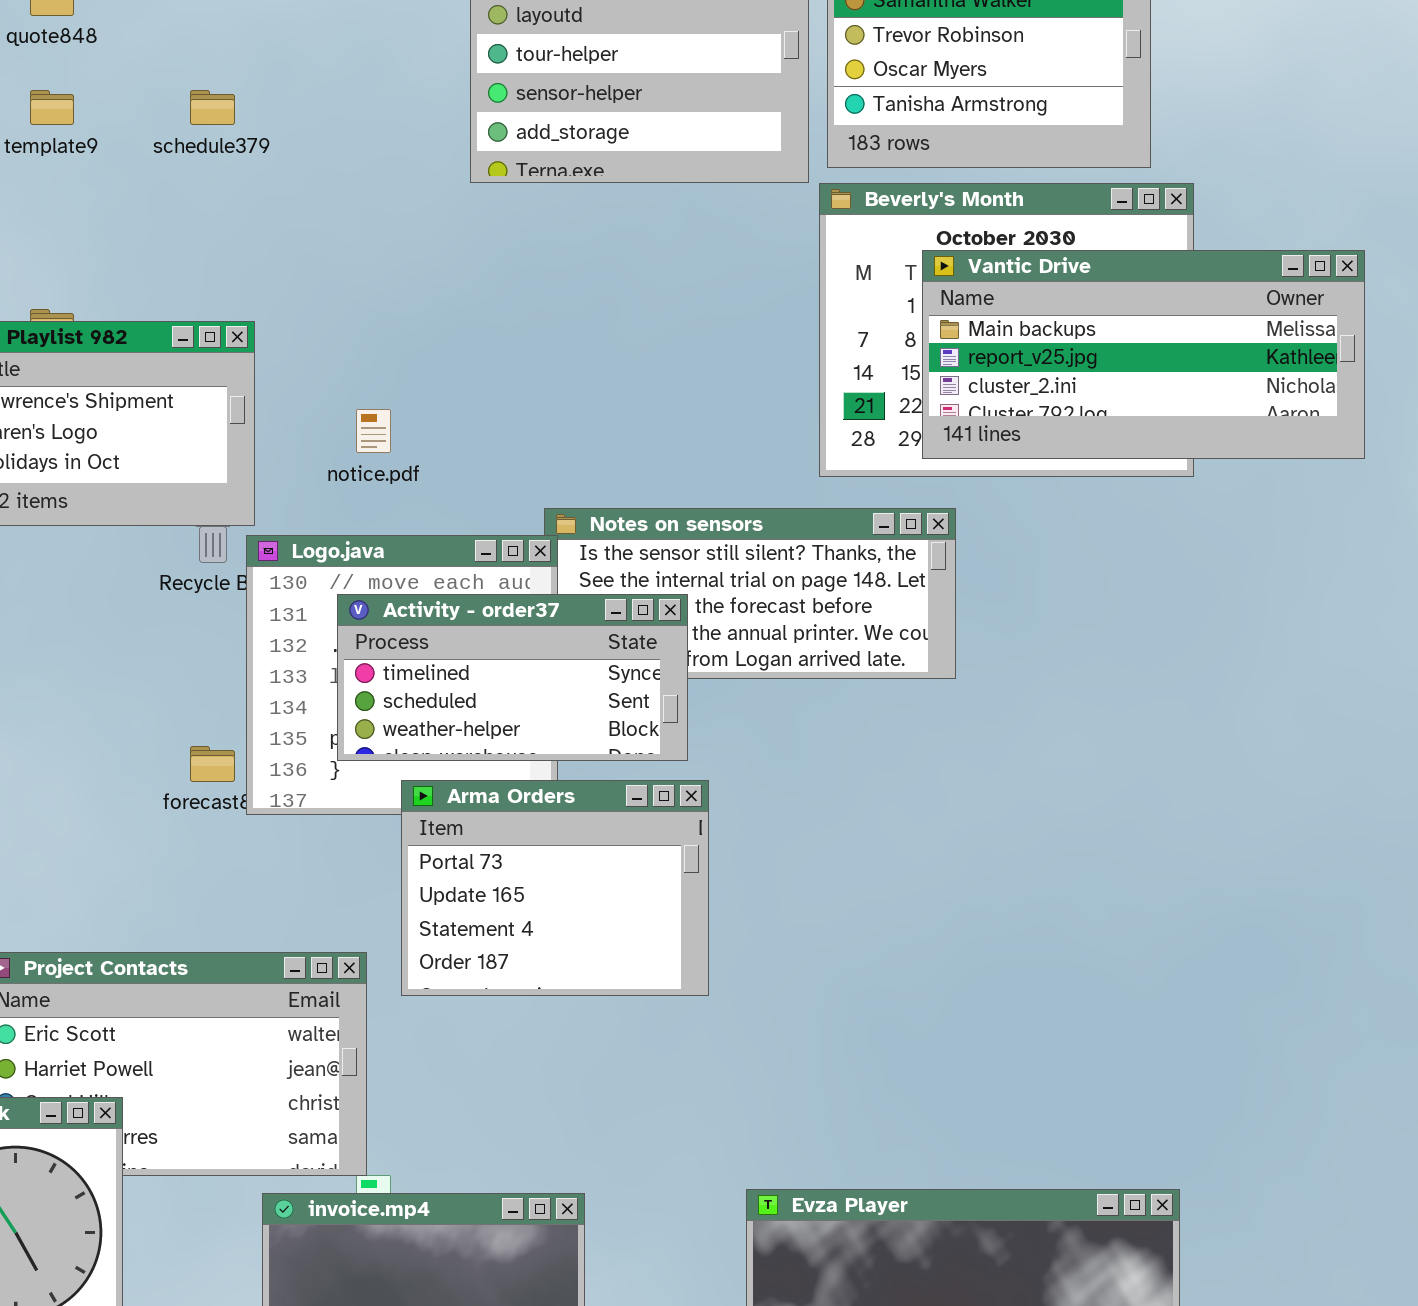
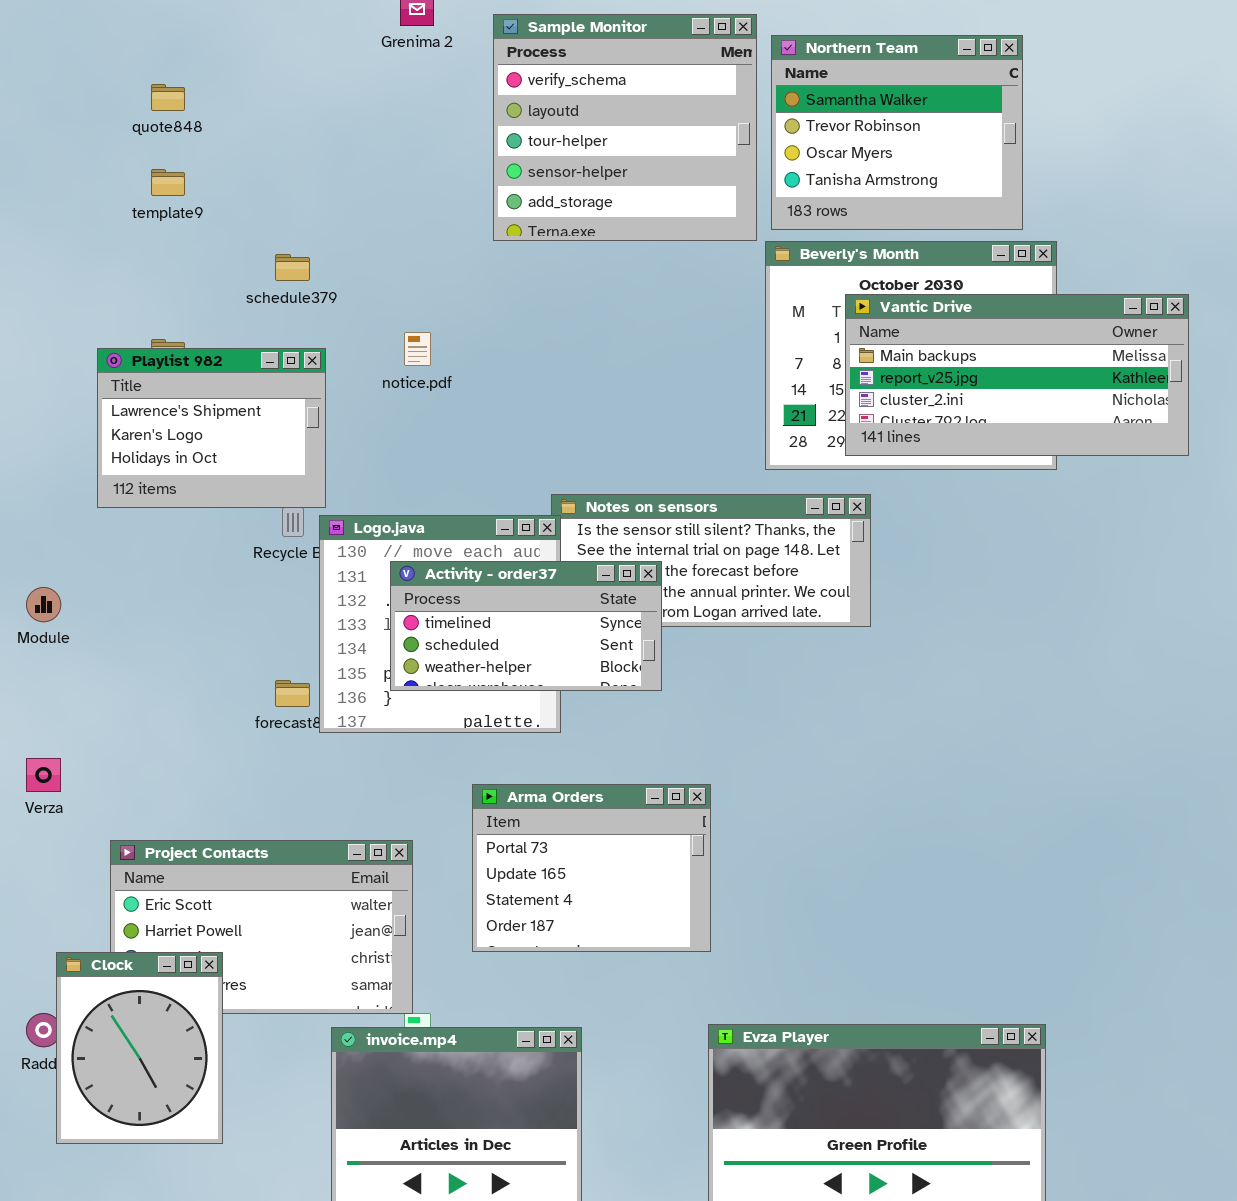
schedule379: [190,90,235,125] -> [275,254,310,281], moved
notice.pdf: [356,409,391,453] -> [404,332,431,366], moved
Arma Orders: [401,780,709,996] -> [472,784,711,952], moved

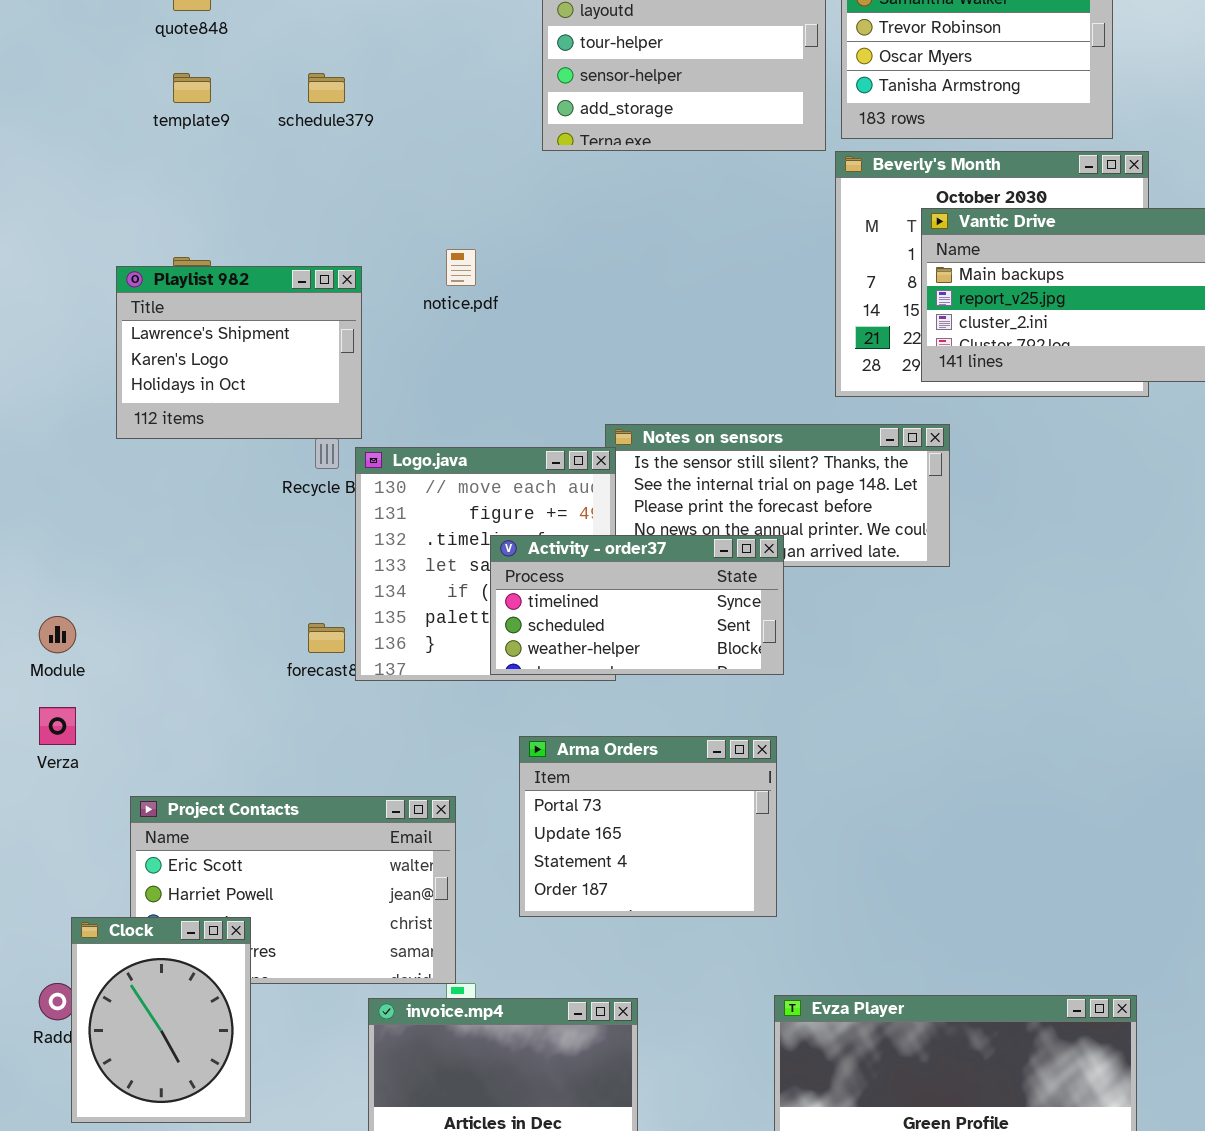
schedule379: [275,254,310,281] -> [308,73,345,103], moved
Activity - order37: [390,561,662,691] -> [490,535,784,675], moved
Module: [26,587,61,622] -> [39,616,76,653], moved

